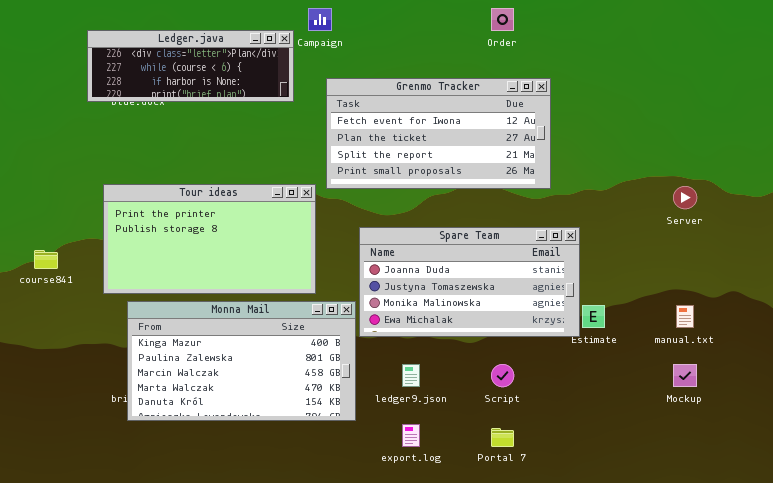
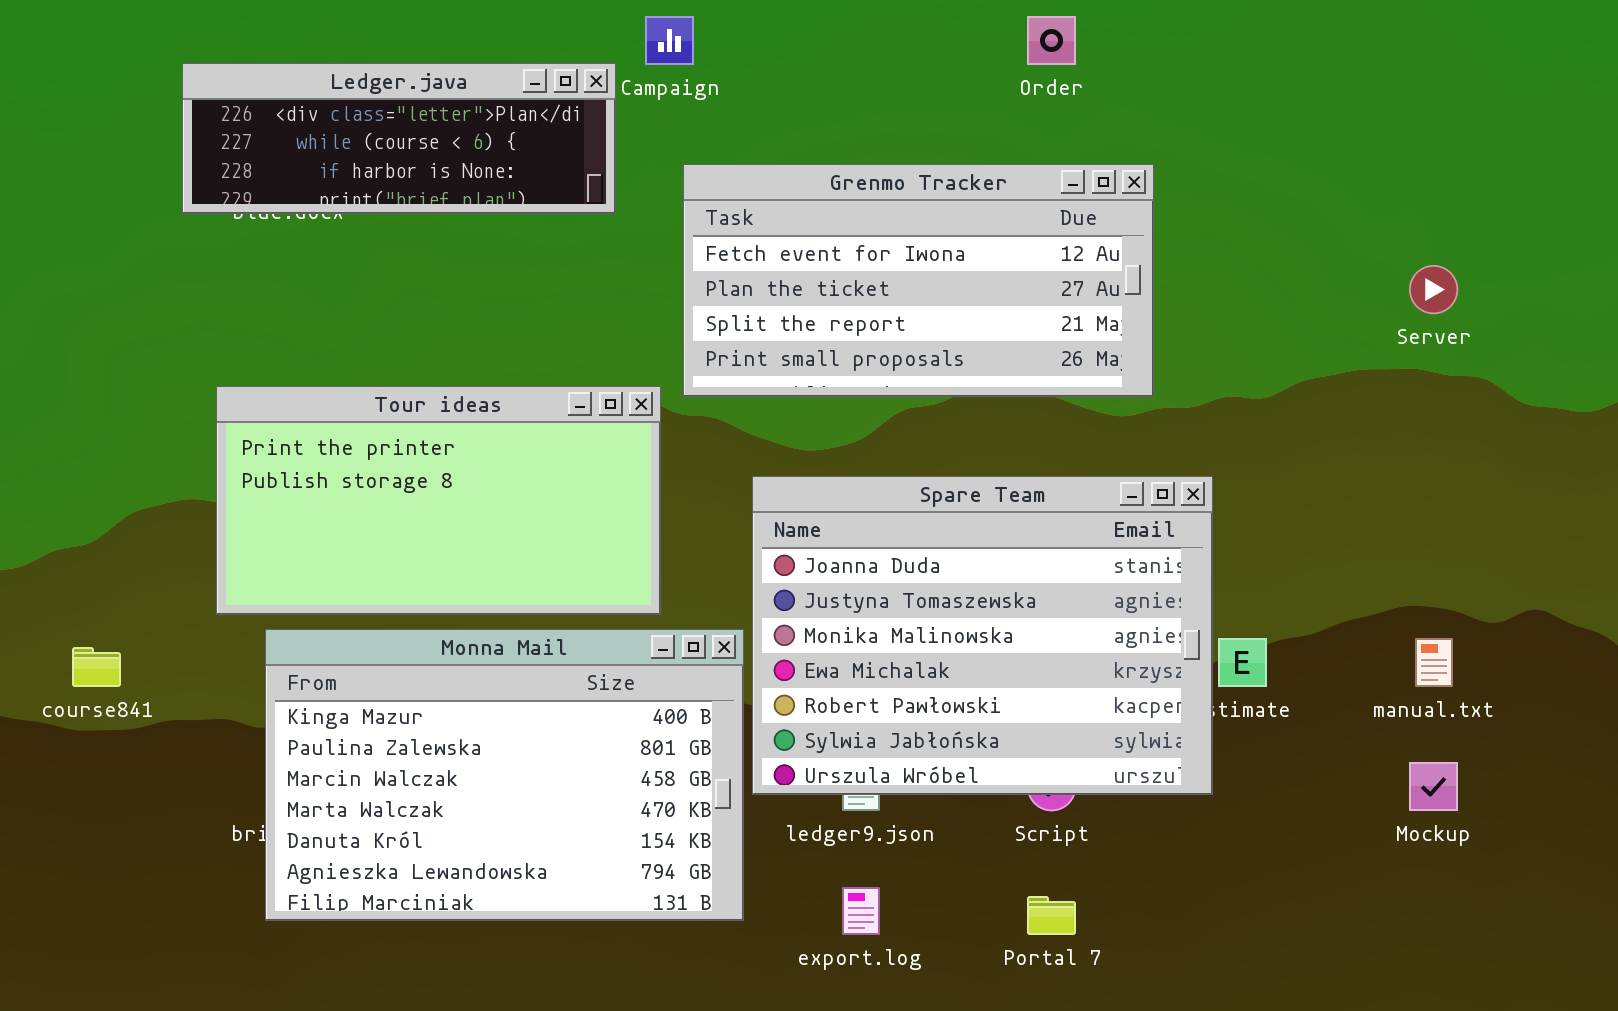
Server: [673,186,697,209] -> [1409,265,1458,314], moved
Spare Team: [359,227,580,337] -> [752,476,1213,795], resized
course841: [34,250,58,269] -> [72,647,121,687], moved
Monna Mail: [127,301,356,421] -> [265,629,744,921], resized

